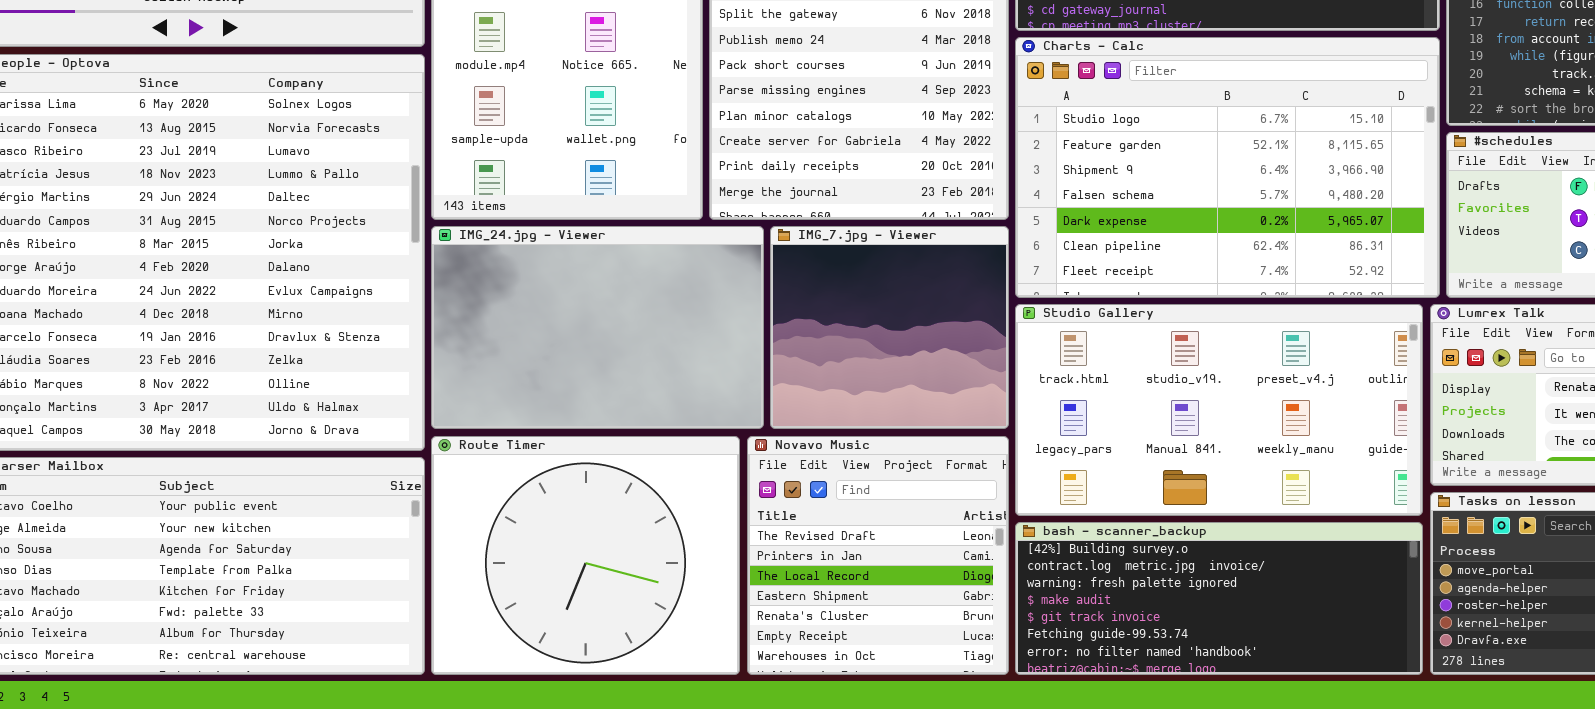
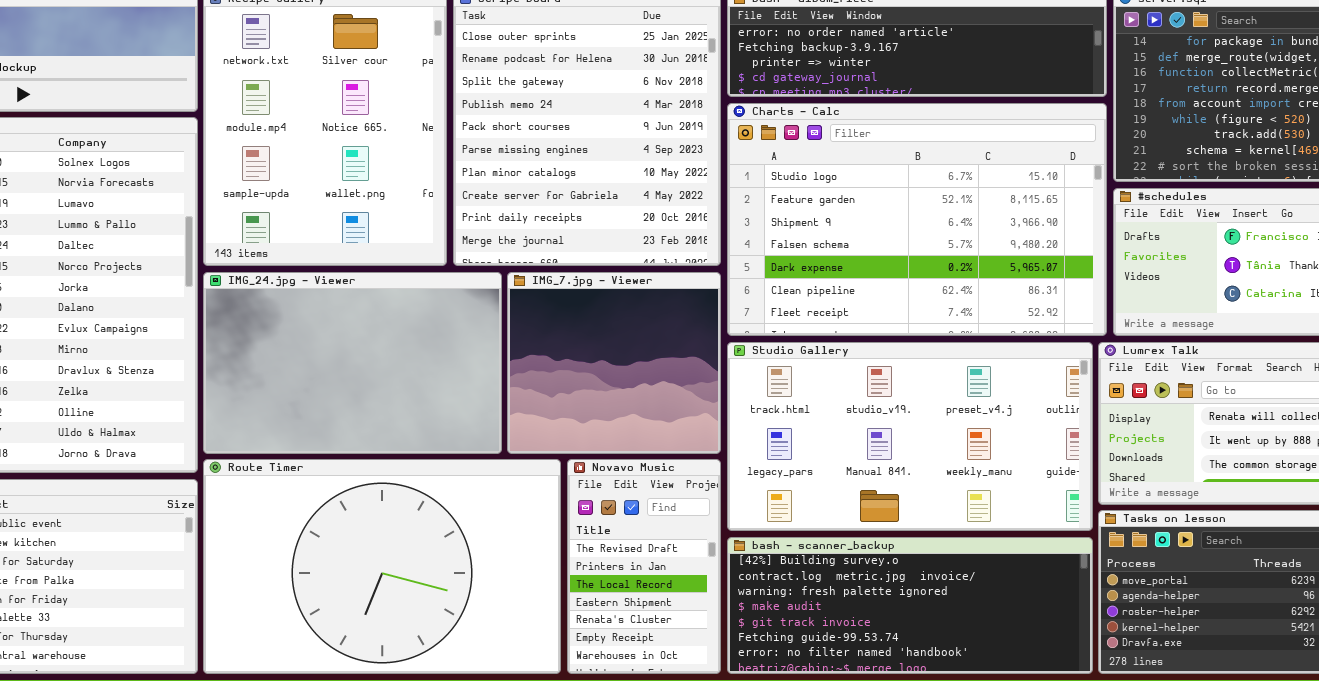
Route Timer: [431,436,740,675] -> [203,459,561,674], resized
Novavo Music: [747,436,1009,675] -> [567,459,721,674], resized

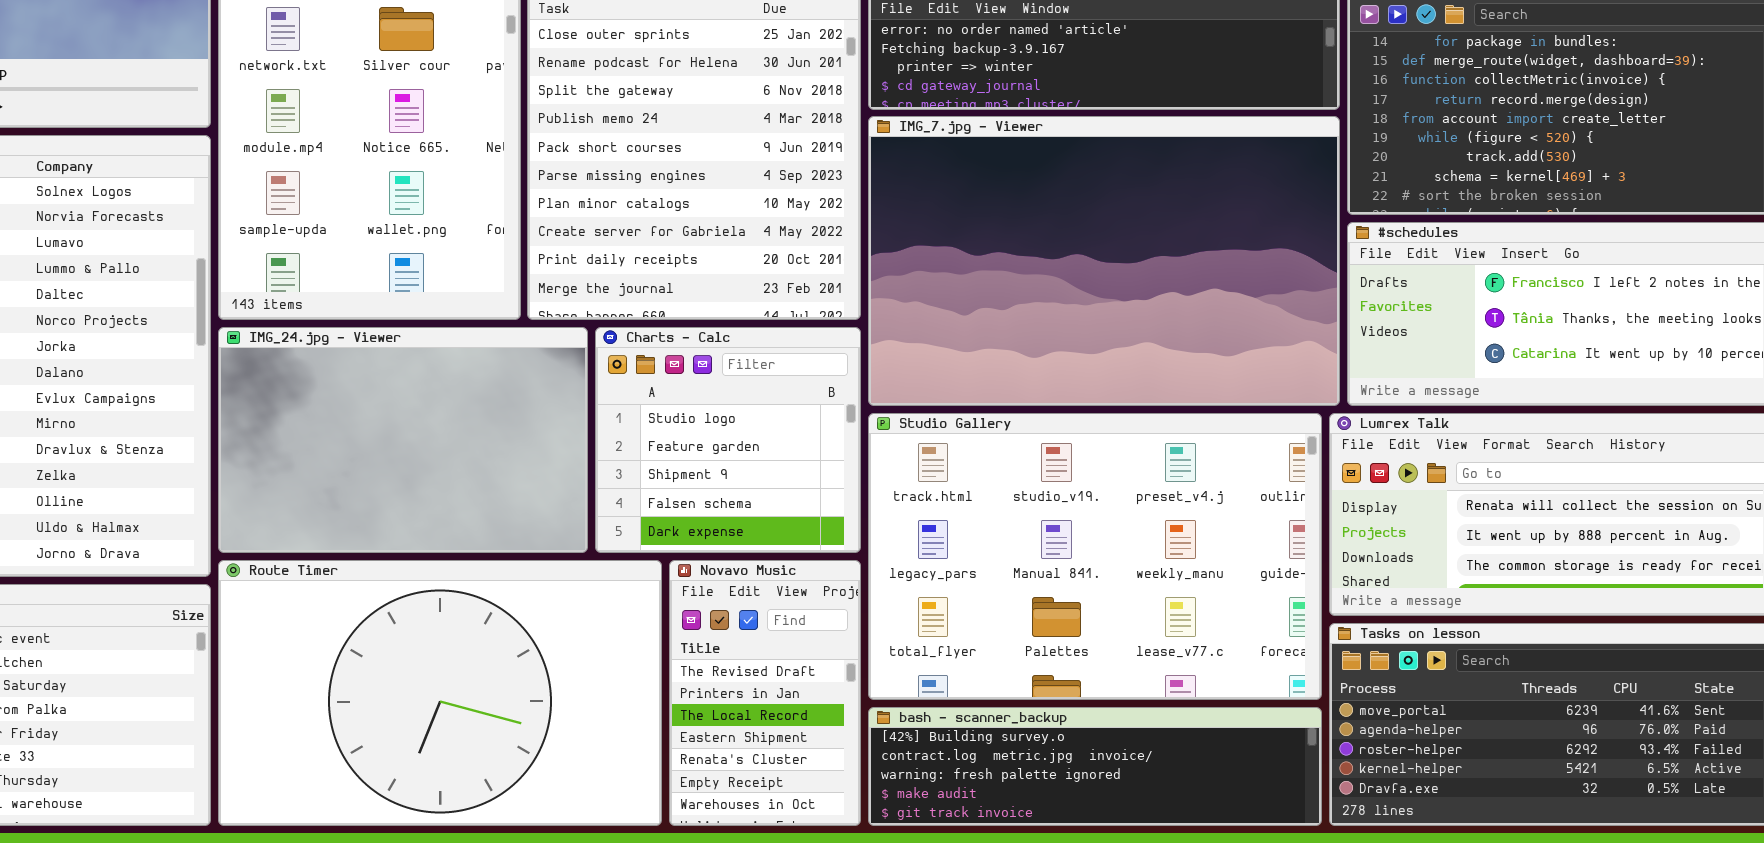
Charts - Calc: [727,103,1107,336] -> [595,327,861,553], moved, resized
IMG_7.jpg - Viewer: [507,272,721,454] -> [868,116,1340,406], moved, resized
Studio Gallery: [727,342,1093,531] -> [868,413,1322,700], resized
bash - scanner_backup: [727,537,1093,674] -> [868,707,1322,826], resized

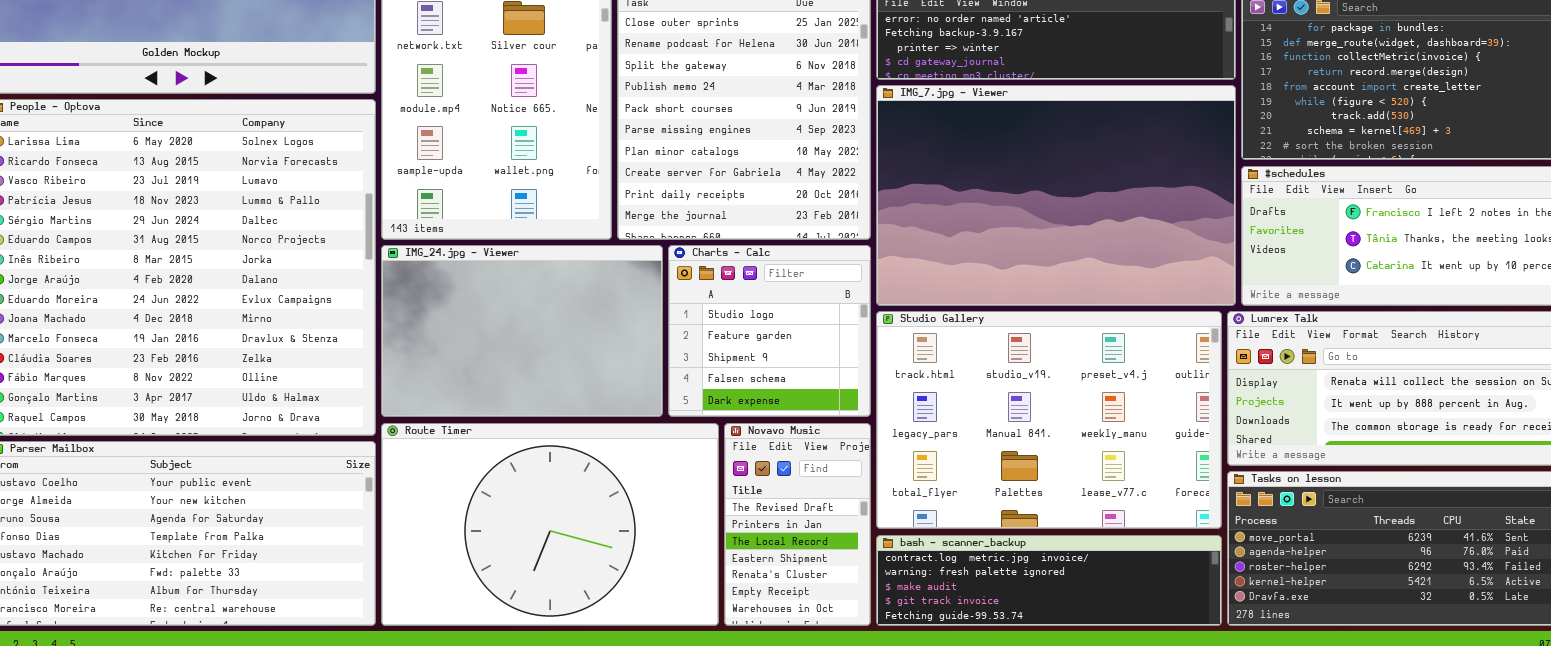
bash - scanner_backup: [868,707,1322,826] -> [876,535,1222,626], scrolled down 1 row

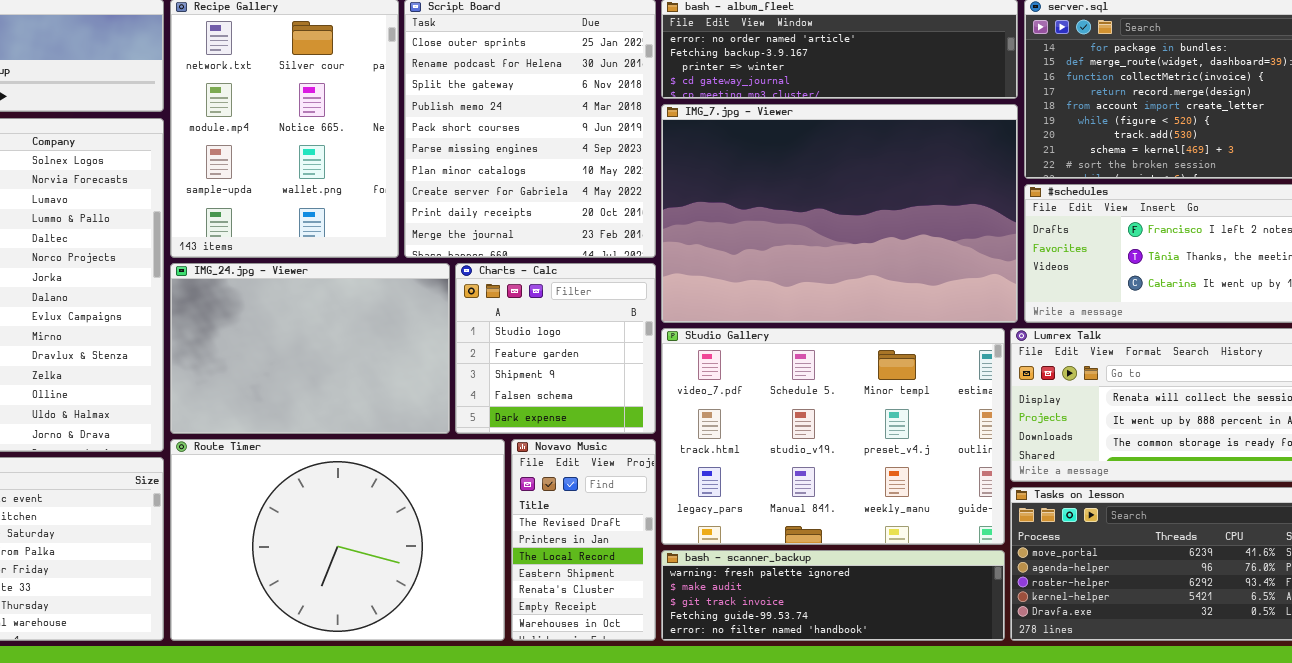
Studio Gallery: [876,311,1222,529] -> [661,328,1005,545], scrolled up 1 row
bash - scanner_backup: [876,535,1222,626] -> [661,550,1005,641], scrolled down 1 row

